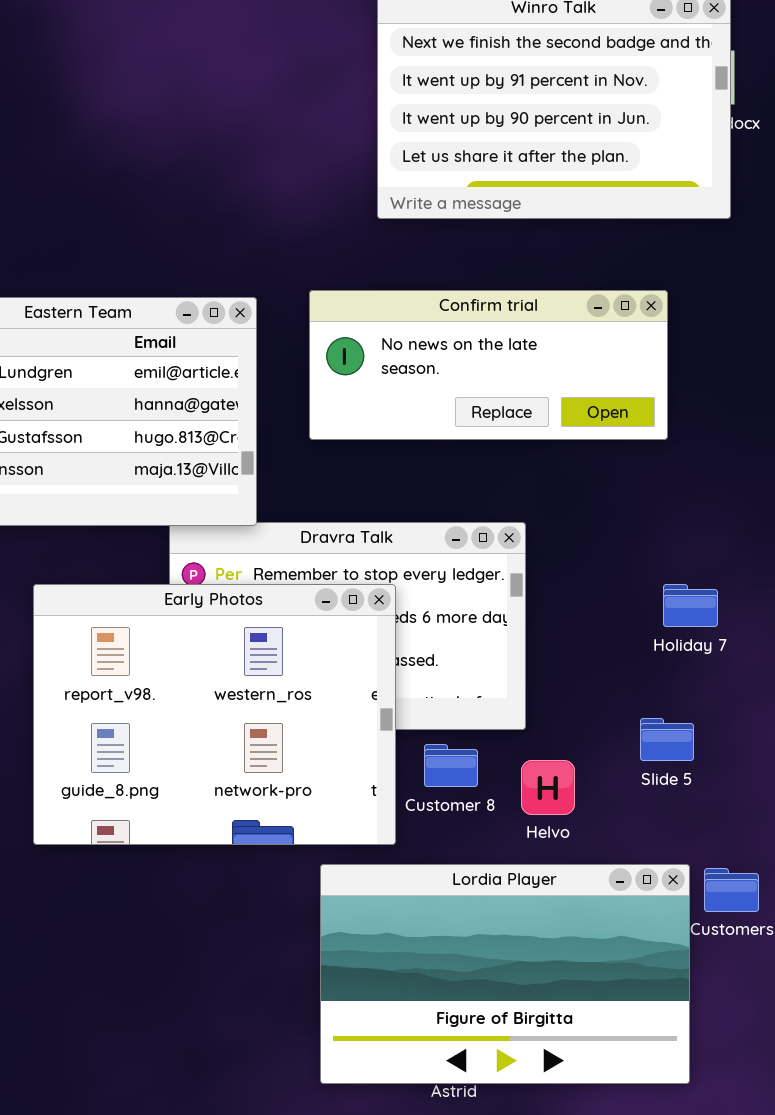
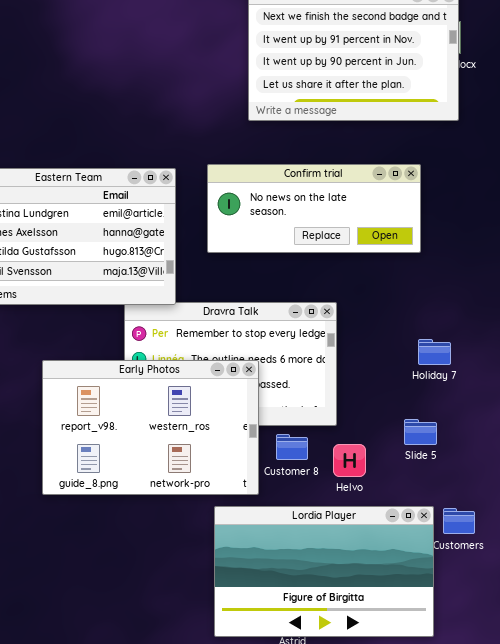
Early Photos: [33,584,396,845] -> [42,360,259,495], resized

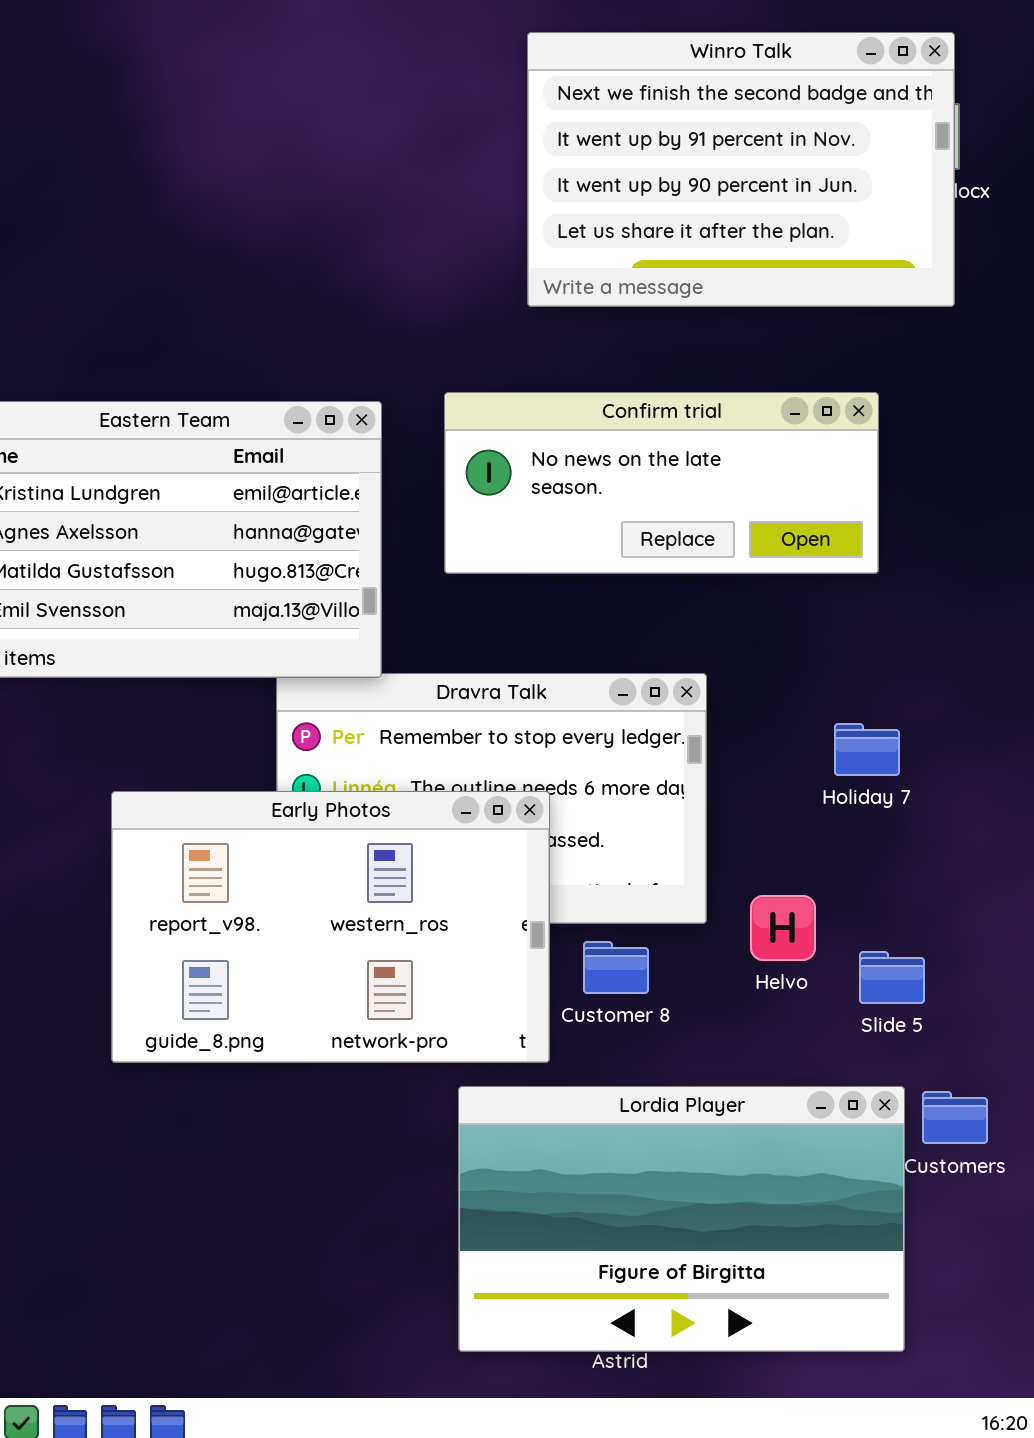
Holiday 7: [418,339,451,365] -> [834,723,900,776], moved
Slide 5: [404,419,437,445] -> [859,951,925,1004], moved
Helvo: [333,444,366,477] -> [750,895,816,961], moved

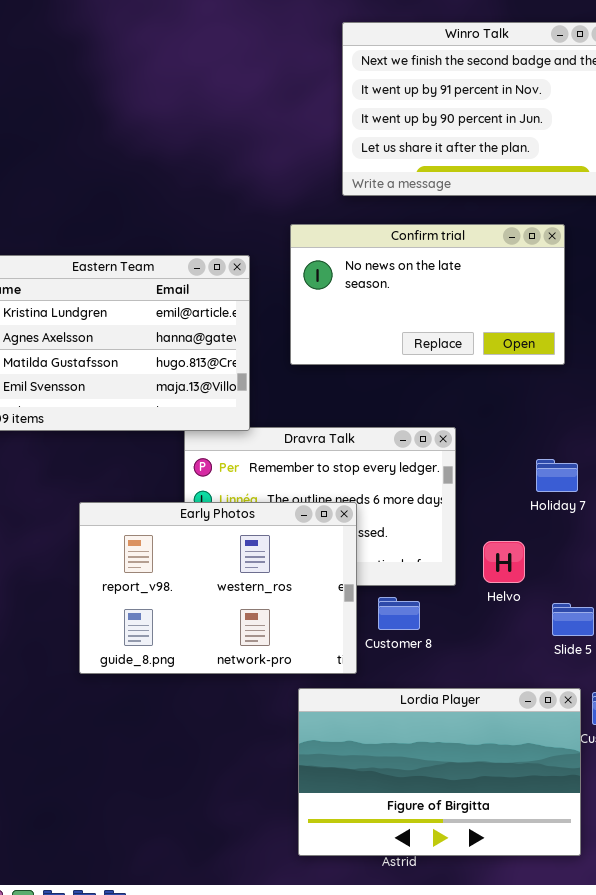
Confirm trial: [444,392,879,574] -> [290,224,565,365], resized
Helvo: [750,895,816,961] -> [483,541,525,583], moved

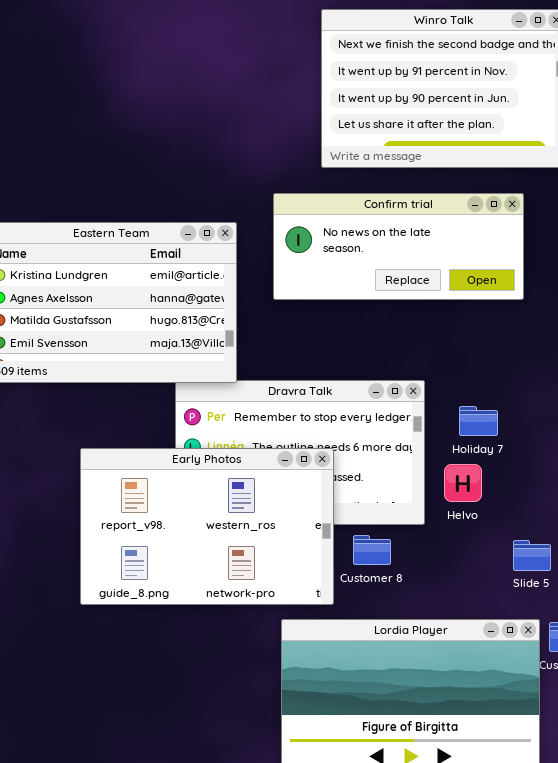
Confirm trial: [290,224,565,365] -> [273,193,524,300], resized
Holiday 7: [536,459,578,492] -> [459,406,498,436], moved
Helvo: [483,541,525,583] -> [444,464,482,502], moved

